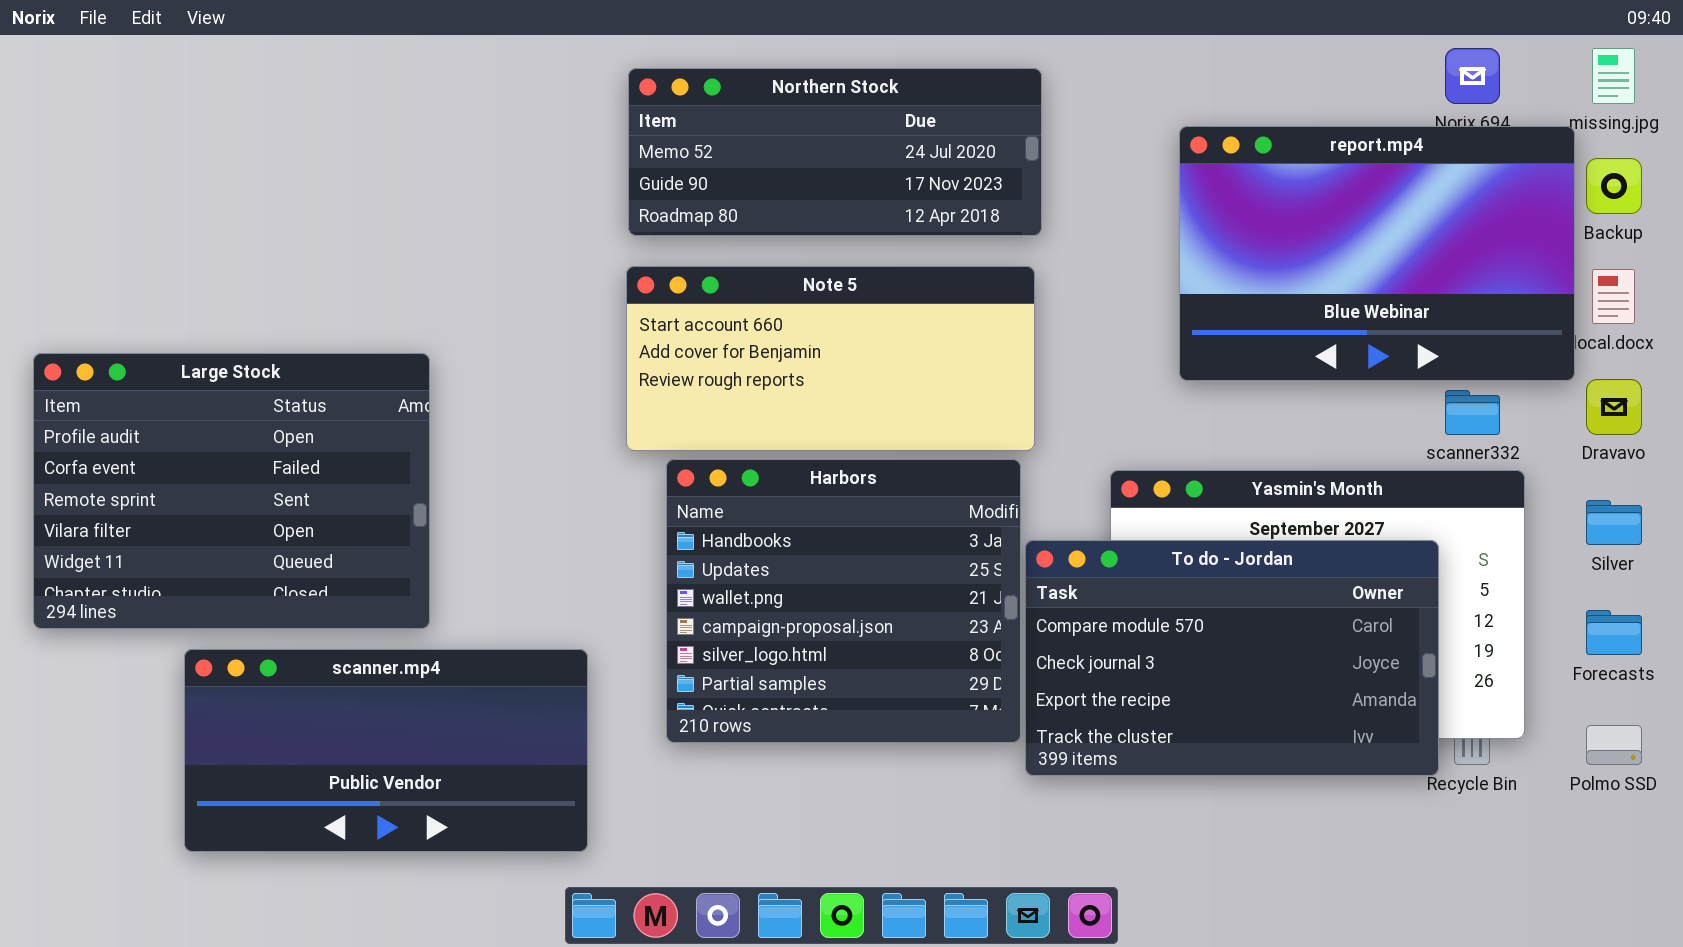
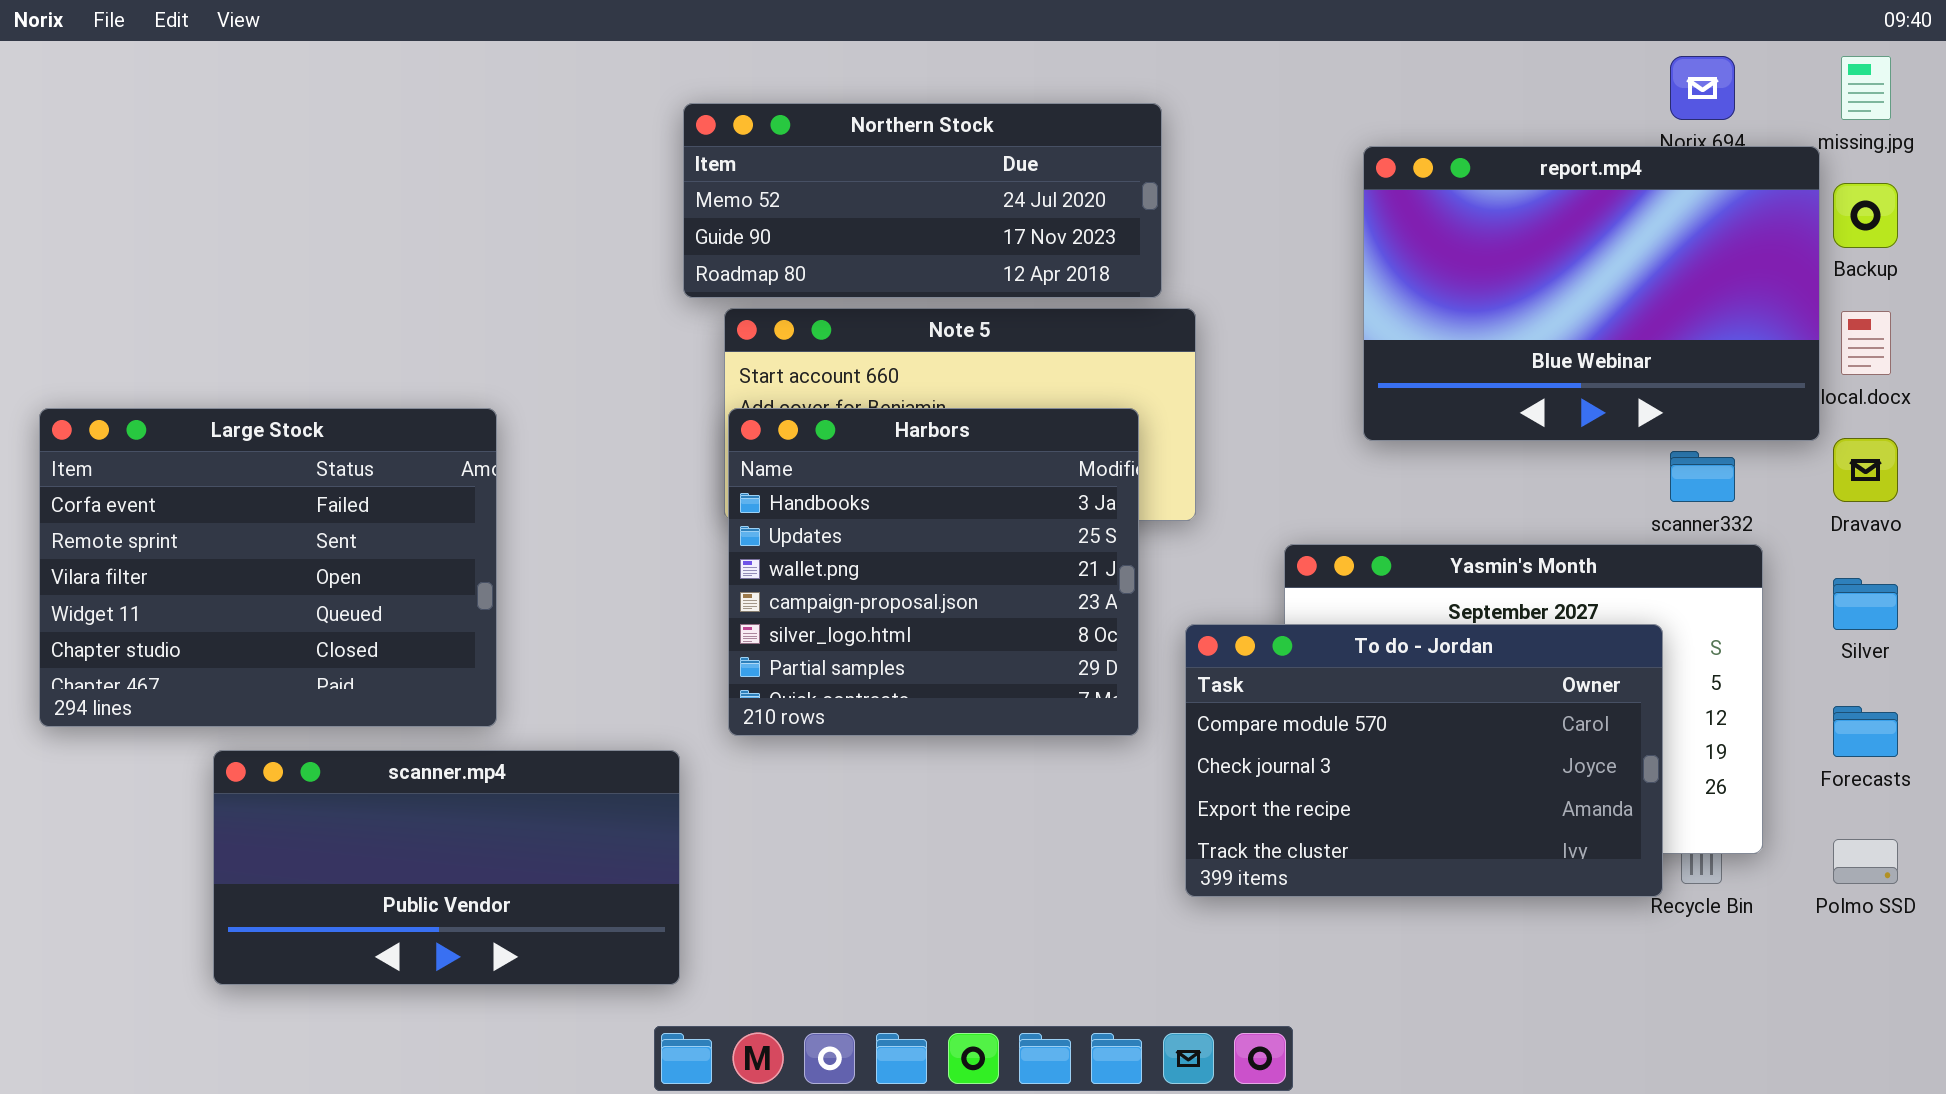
Northern Stock: [628,68,1042,236] -> [683,103,1162,298], moved
Large Stock: [33,353,430,629] -> [39,408,497,727], scrolled down 1 row
Harbors: [666,459,1021,743] -> [728,408,1139,736], moved

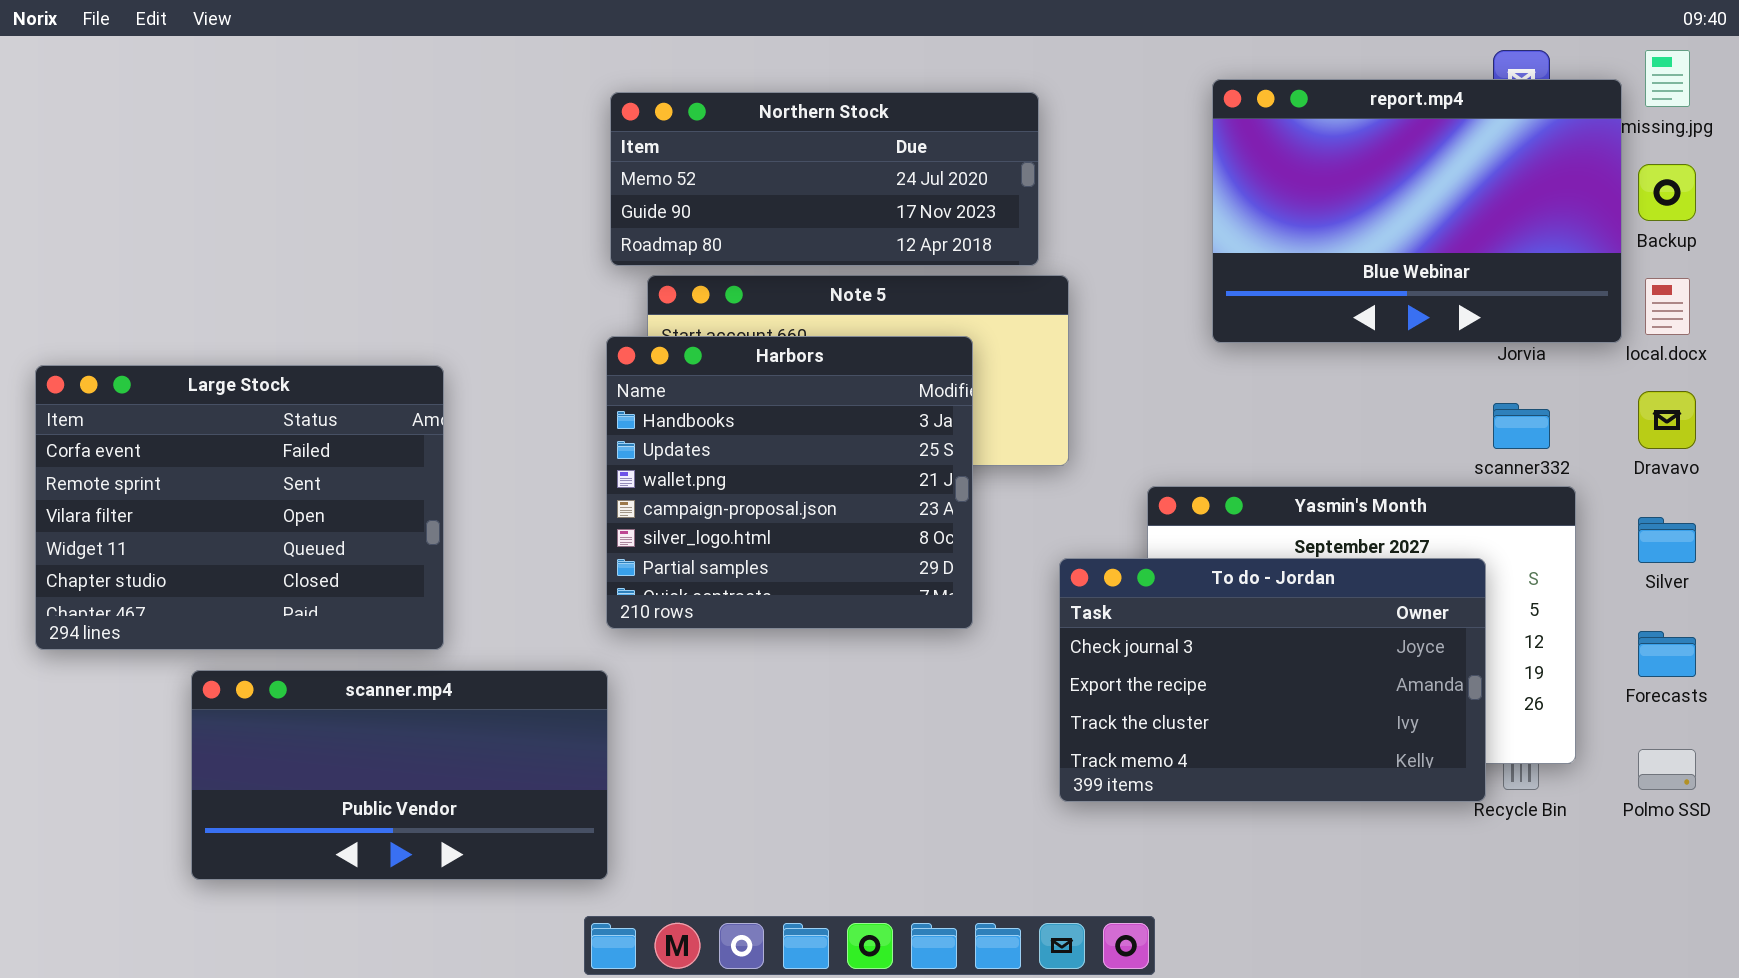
report.mp4: [1363,146,1820,441] -> [1212,79,1622,343], moved
Harbors: [728,408,1139,736] -> [606,336,973,629], moved
To do - Jordan: [1185,624,1663,897] -> [1059,558,1486,802], scrolled down 1 row

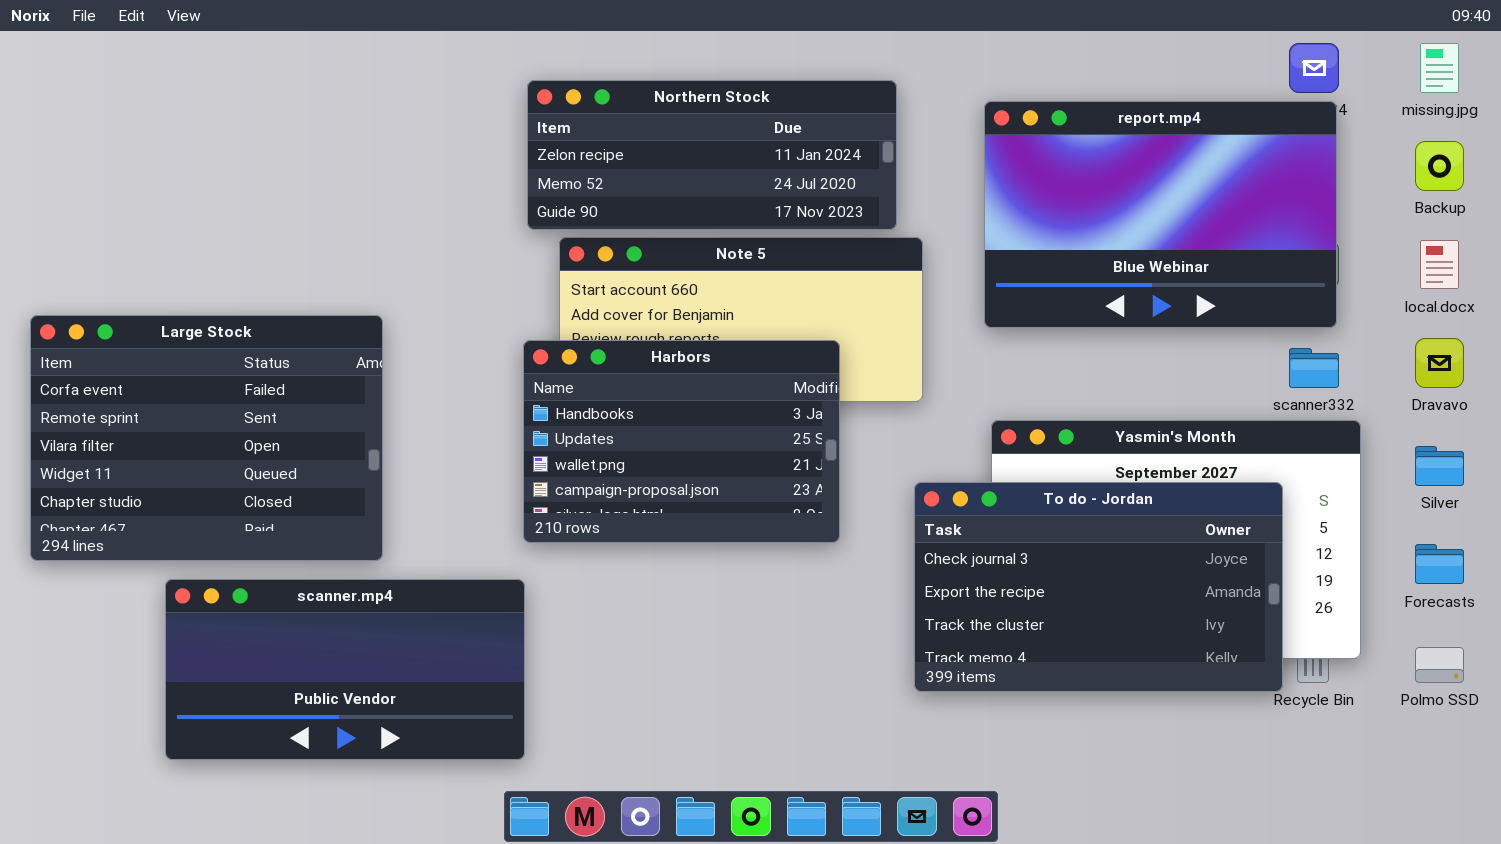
report.mp4: [1212,79,1622,343] -> [984,101,1337,328], moved
Northern Stock: [610,92,1039,266] -> [527,80,897,230], scrolled up 1 row
Harbors: [606,336,973,629] -> [523,340,840,543], resized

